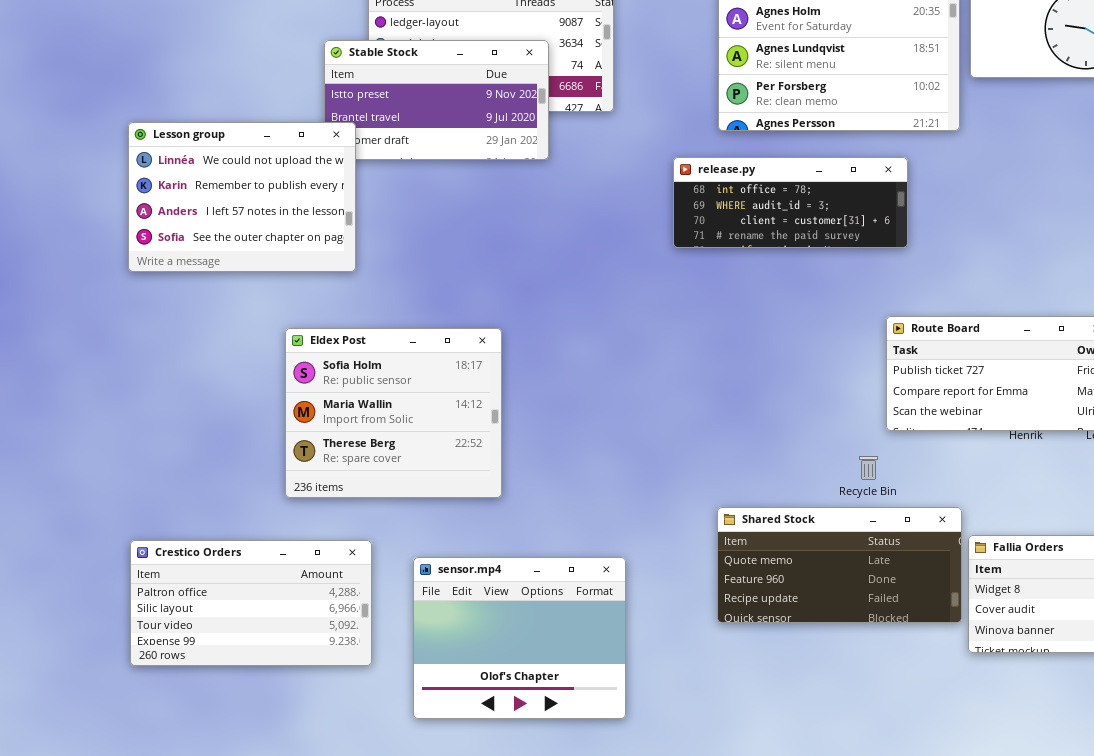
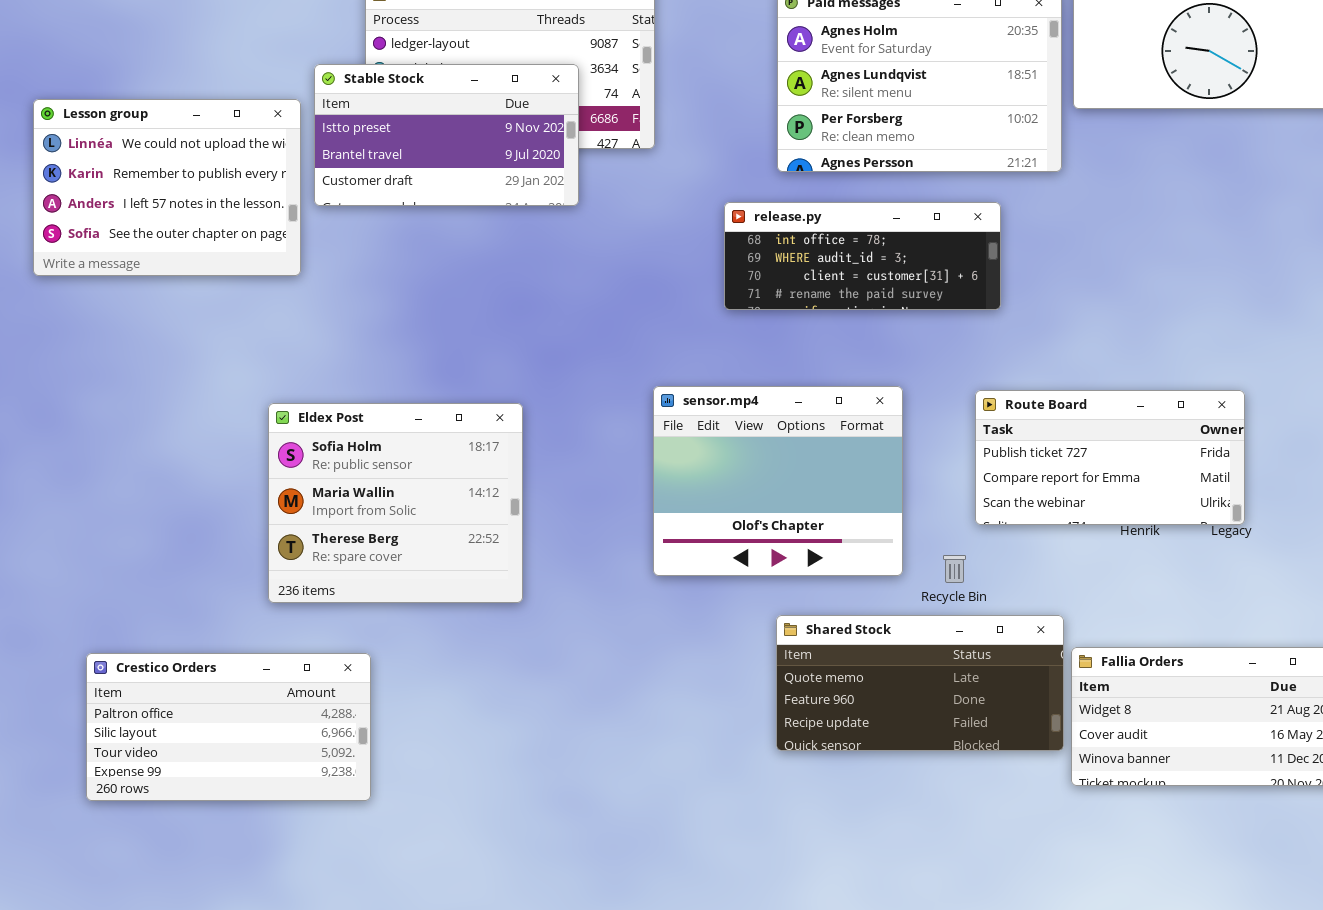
Lesson group: [128,122,356,272] -> [33,99,301,276], moved
sensor.mp4: [413,557,626,719] -> [653,386,903,576], moved

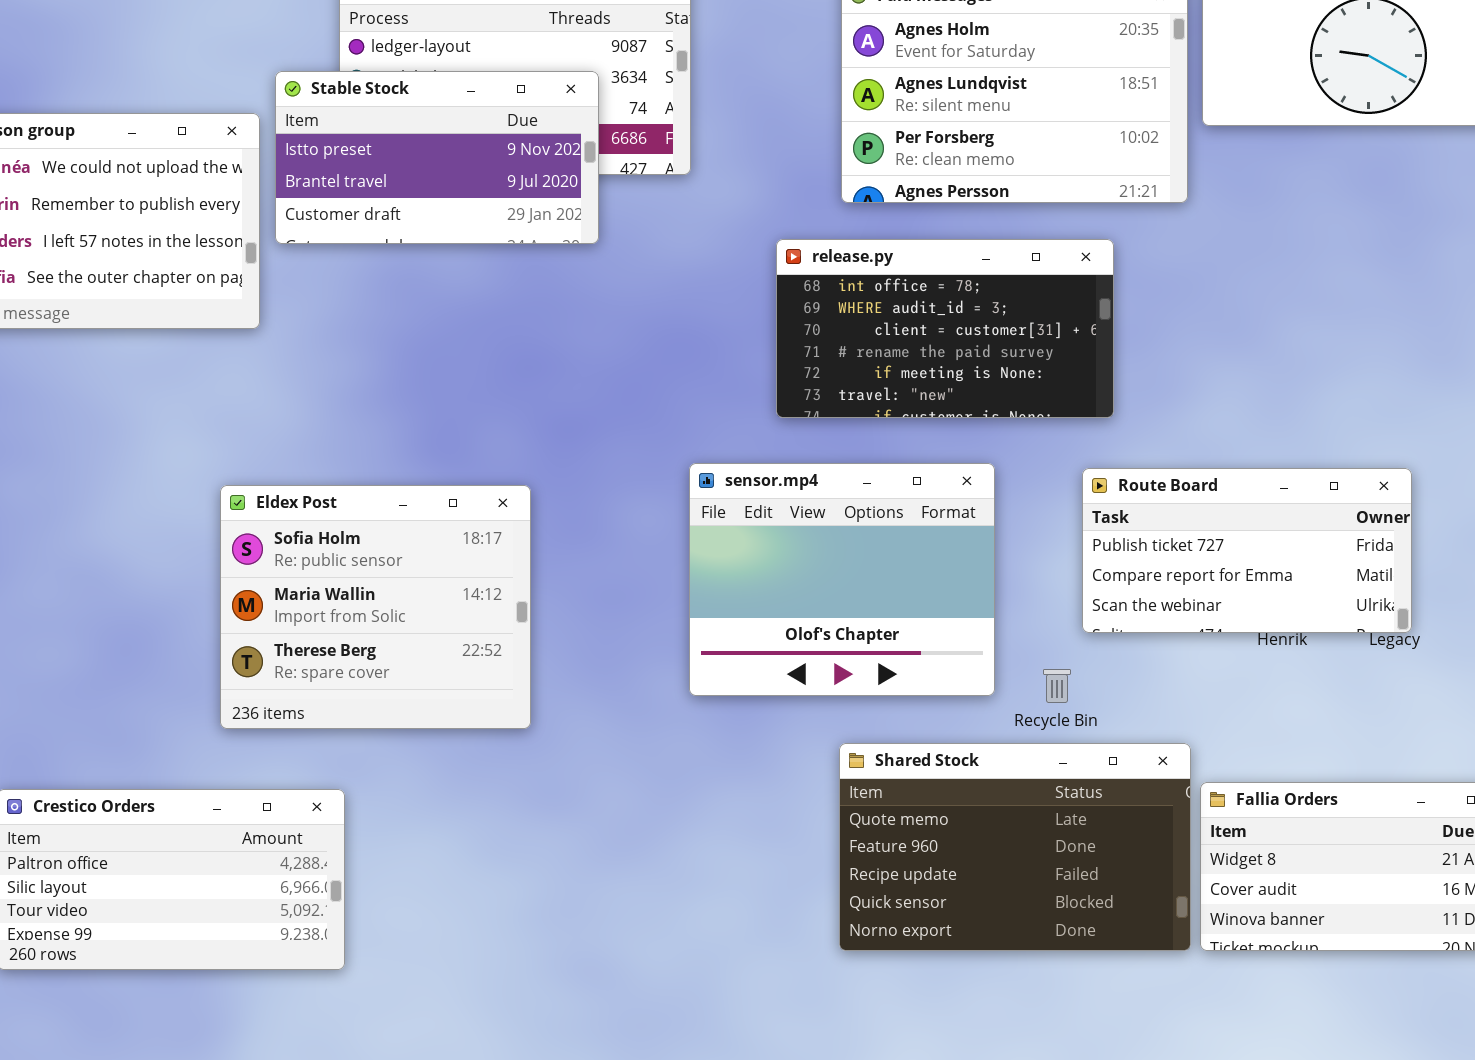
release.py: [724,202,1001,310] -> [776,239,1114,418], resized
Shared Stock: [776,615,1064,751] -> [839,743,1191,951], resized

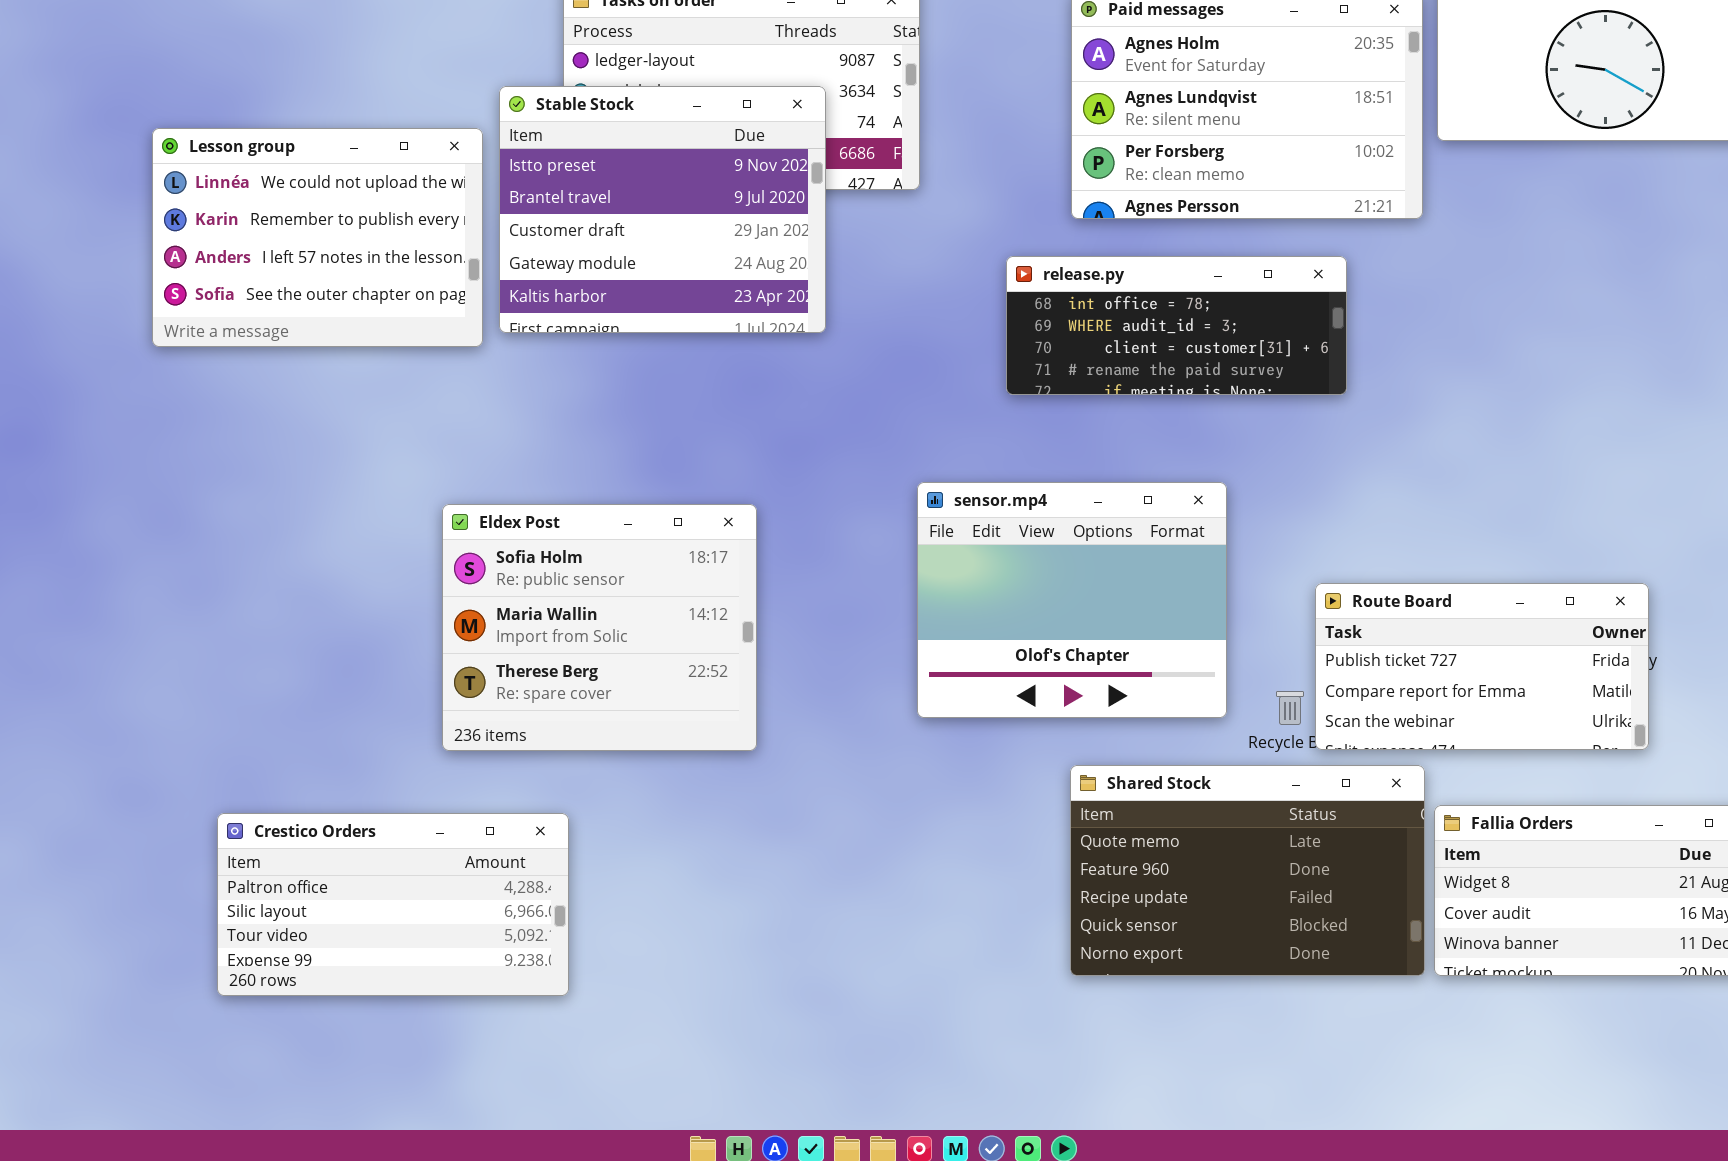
Stable Stock: [275,71,599,244] -> [499,86,826,333], resized
release.py: [776,239,1114,418] -> [1006,256,1347,395], resized
Route Board: [1082,468,1412,633] -> [1315,583,1649,750], moved

